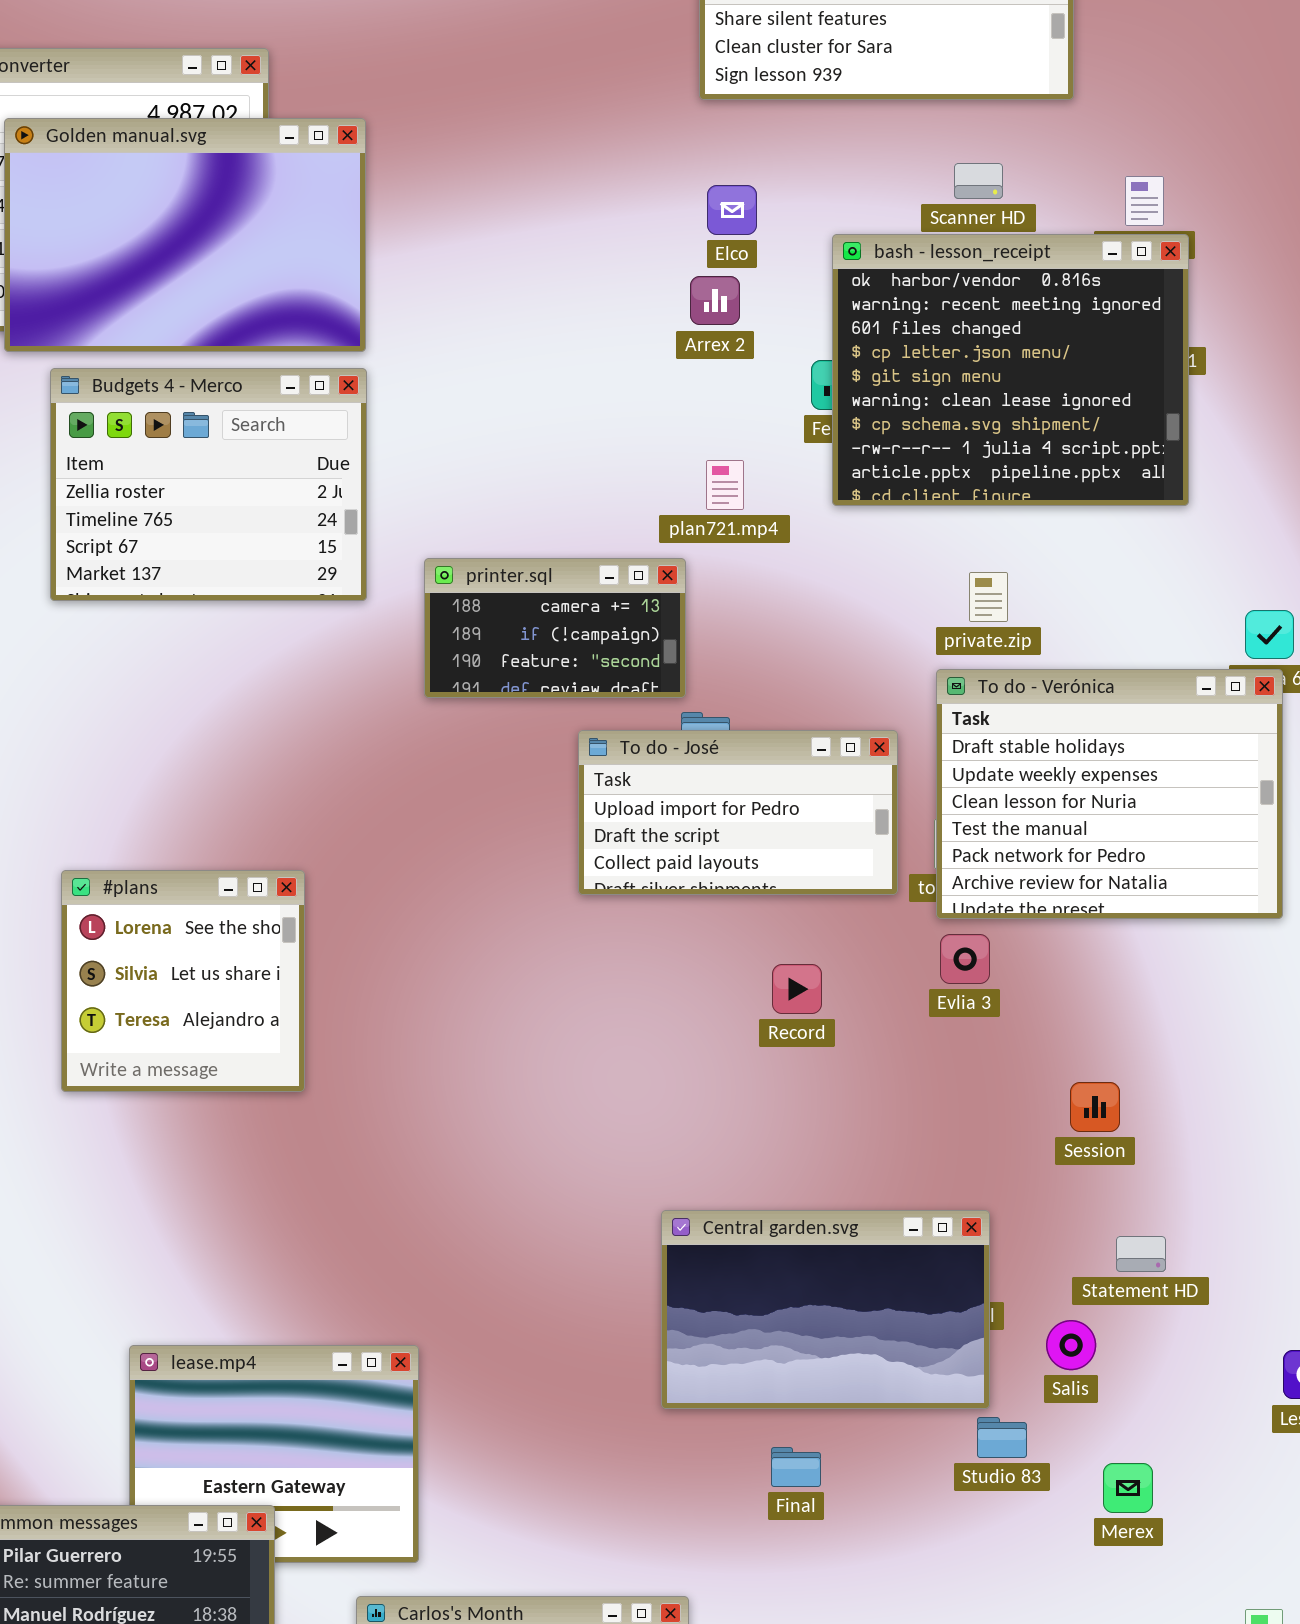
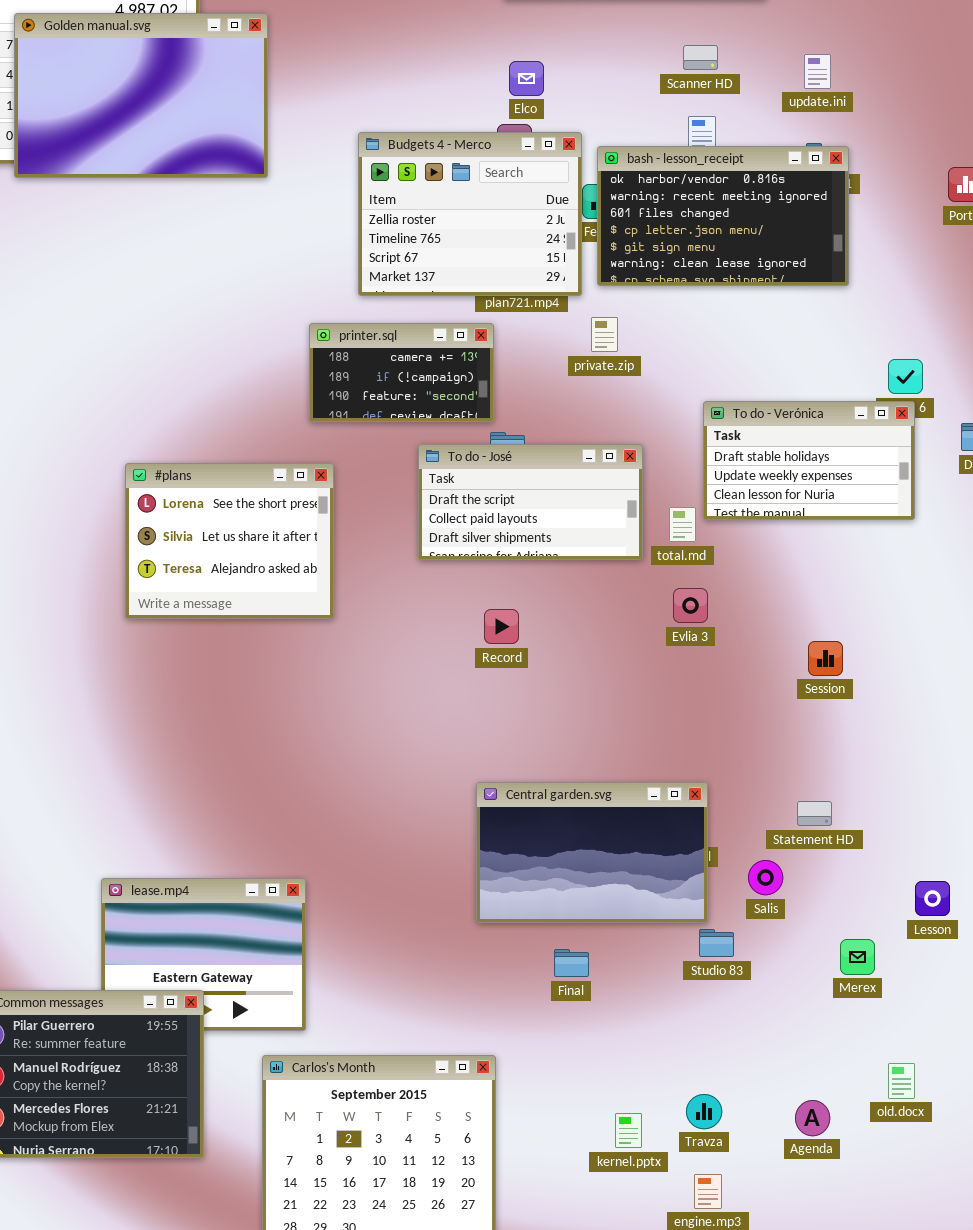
bash - lesson_receipt: [832,234,1189,506] -> [597,146,849,286], resized
Budgets 4 - Merco: [50,368,367,601] -> [358,132,582,296], moved
private.zip: [969,572,1008,622] -> [591,317,618,352], moved
To do - Verónica: [936,669,1283,919] -> [703,401,915,520], resized
To do - José: [578,730,898,895] -> [418,444,643,560], scrolled down 1 row
#plans: [61,870,305,1092] -> [125,463,334,619], moved, resized
Record: [772,964,822,1014] -> [484,609,519,644], moved
Session: [1070,1082,1120,1132] -> [808,641,843,676], moved
Merex: [1103,1463,1153,1513] -> [840,939,875,975], moved

